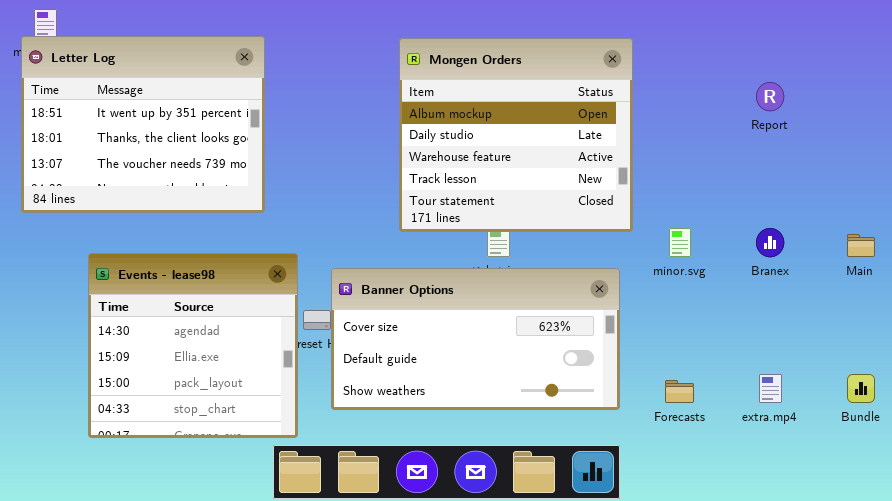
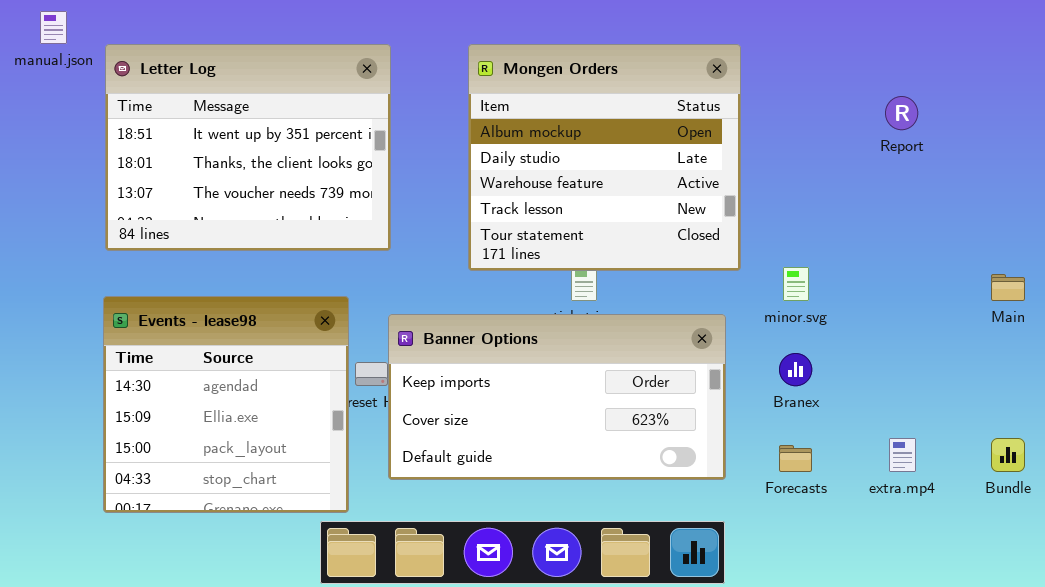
Letter Log: [21,36,265,213] -> [105,44,391,251], moved
Branex: [756,228,784,257] -> [779,353,812,386], moved
Banner Options: [331,268,620,410] -> [388,314,726,480], scrolled up 1 row

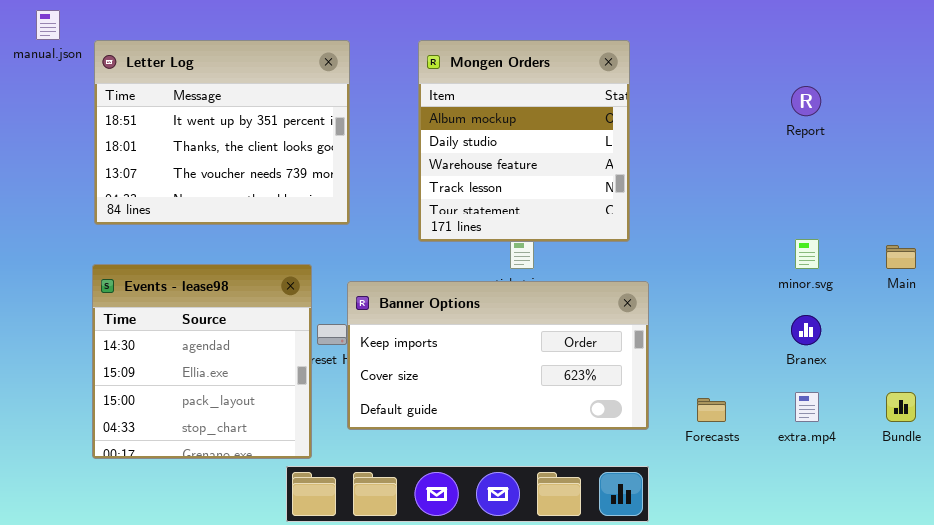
Mongen Orders: [468,44,741,271] -> [418,40,630,242], resized
minor.svg: [783,267,809,301] -> [795,239,819,269], moved
Branex: [779,353,812,386] -> [791,315,821,345], moved

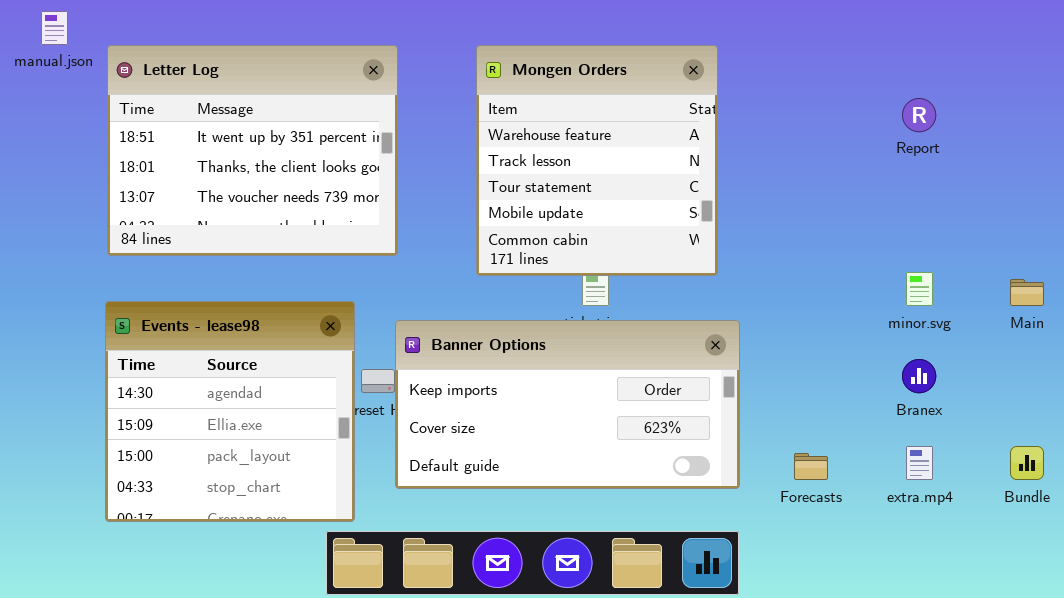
Mongen Orders: [418,40,630,242] -> [476,45,718,276], scrolled down 2 rows

